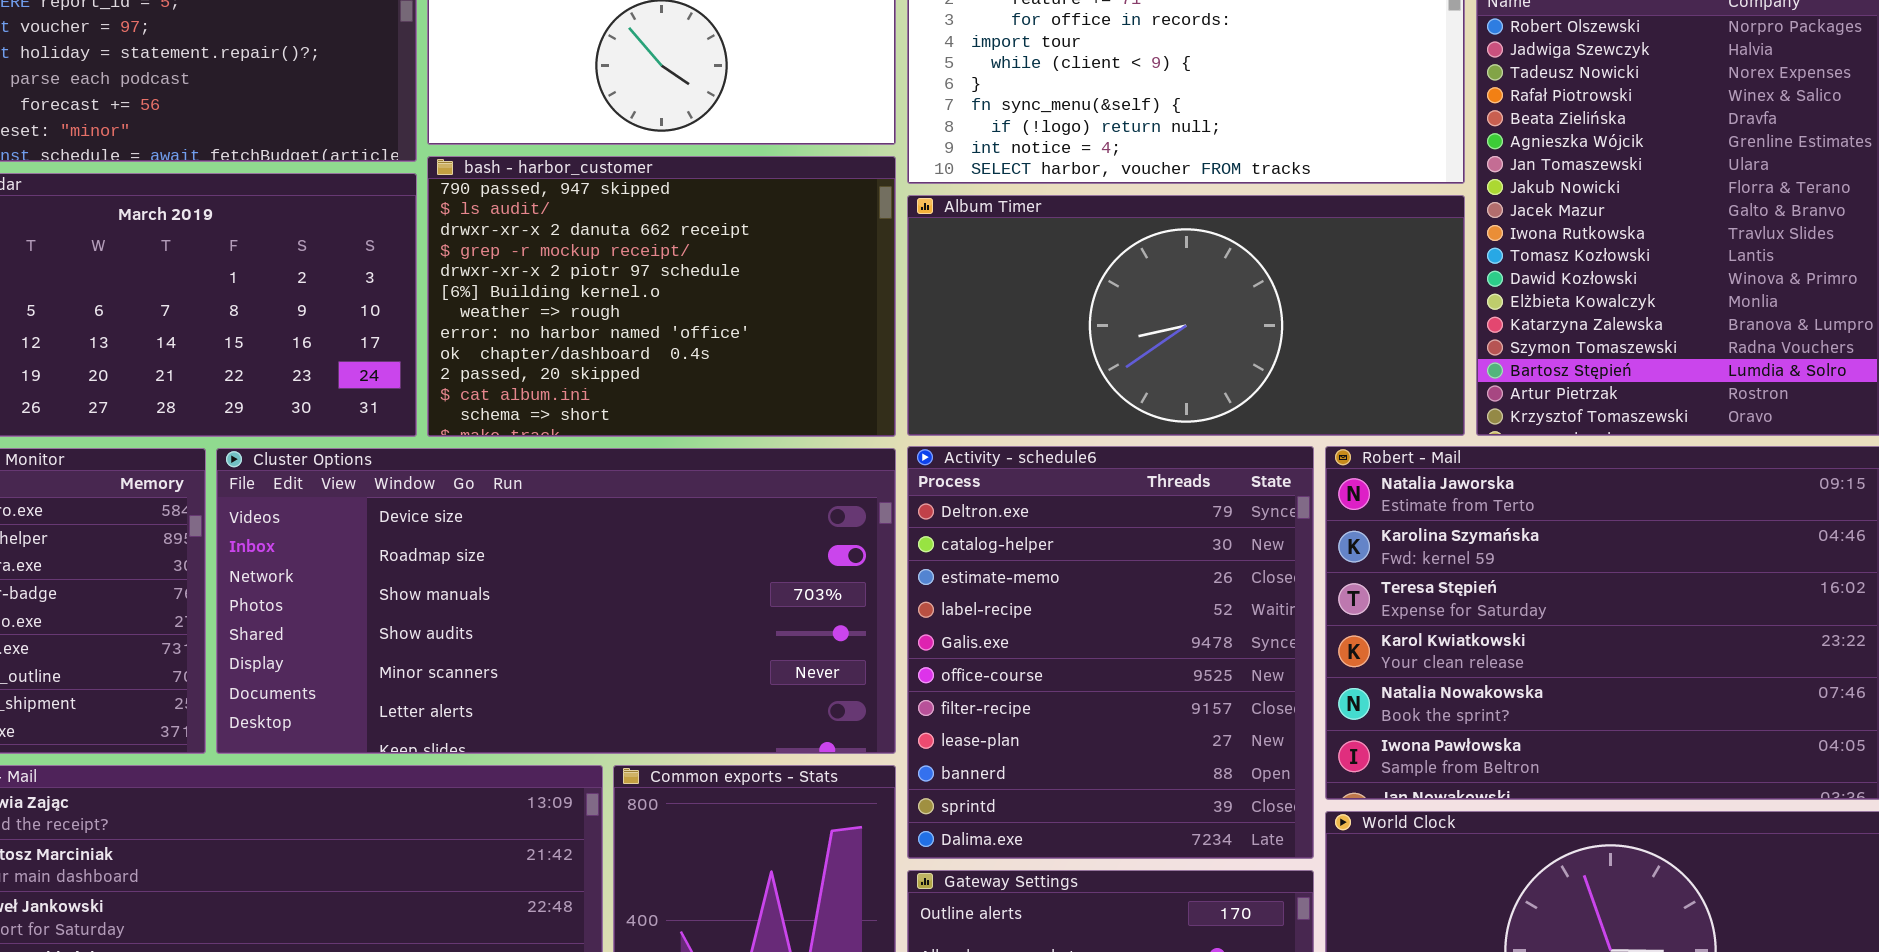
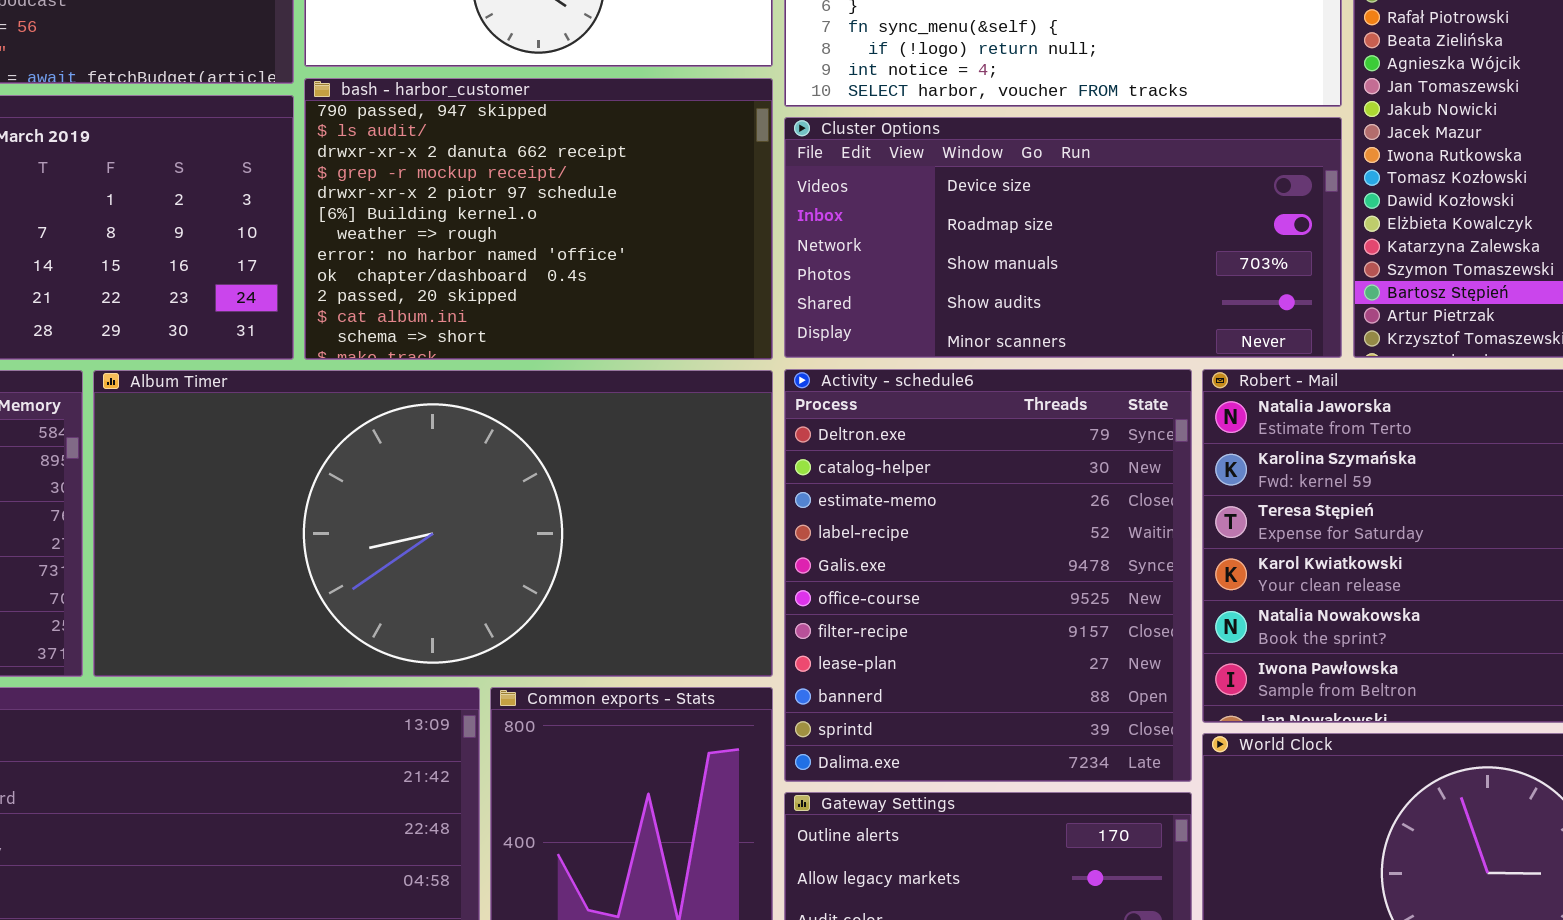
Album Timer: [907,195,1465,436] -> [93,370,773,677], moved, resized
Cluster Options: [216,448,896,754] -> [784,117,1342,358], moved, resized

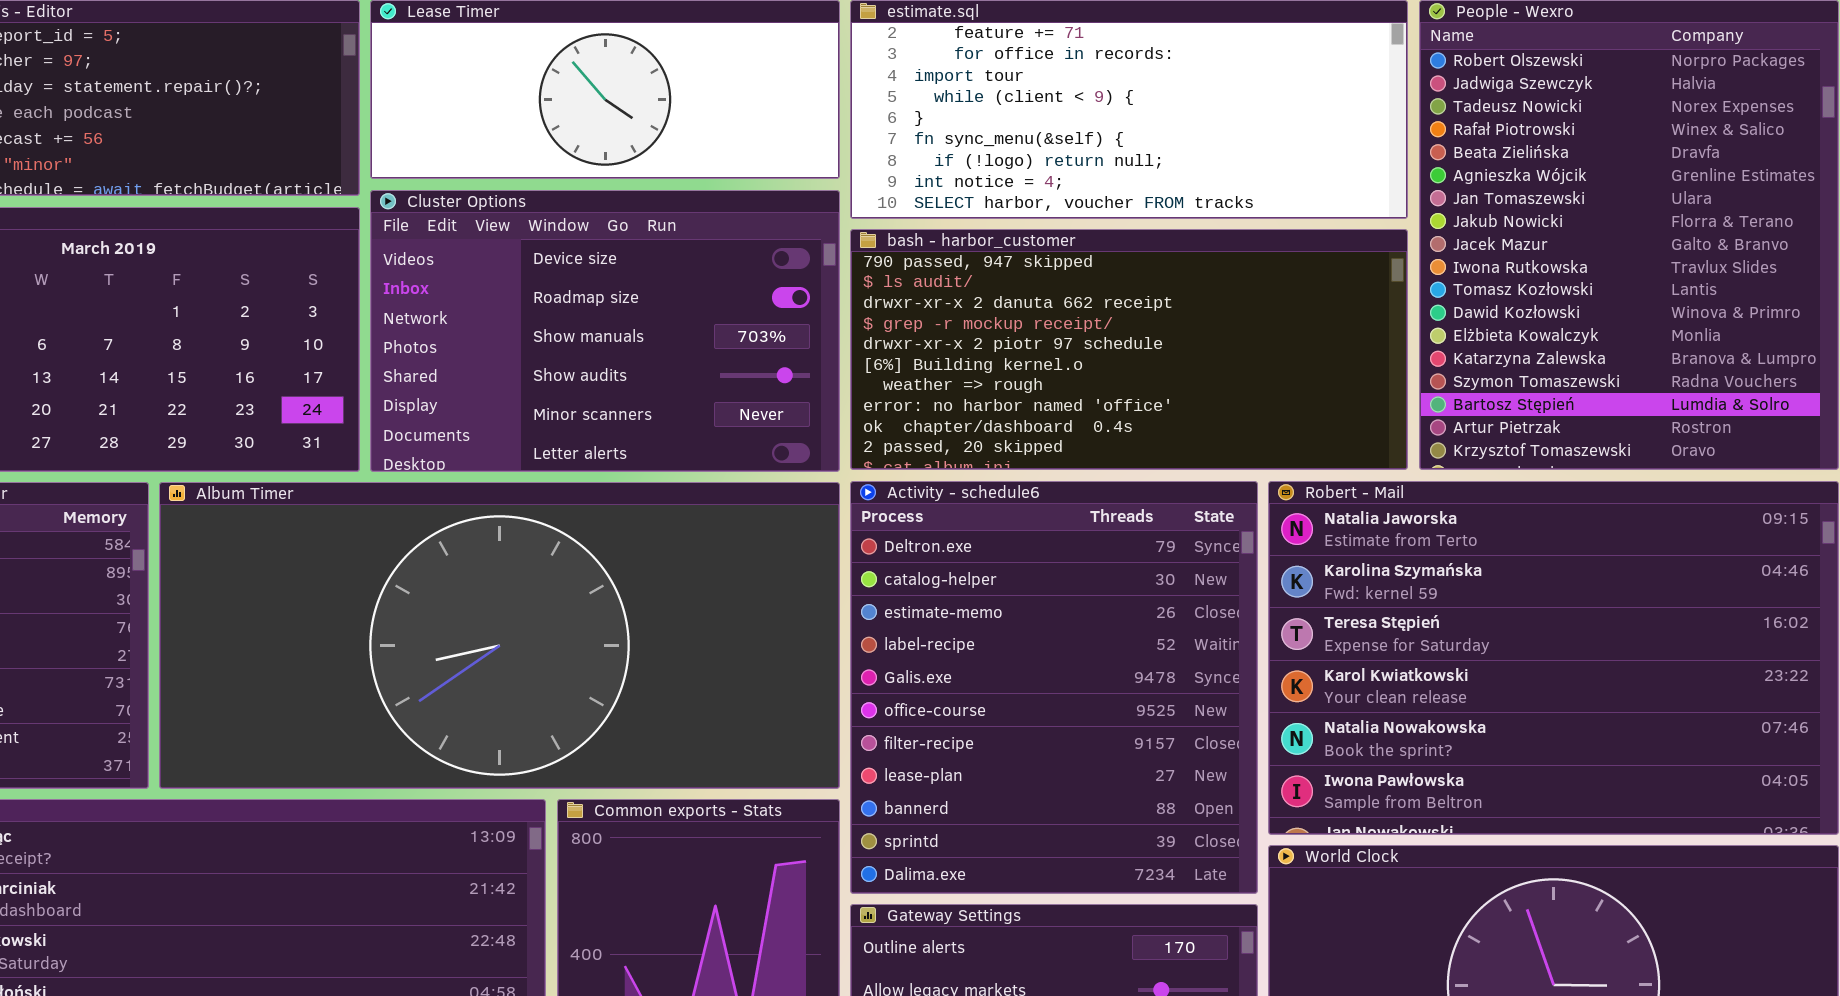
bash - harbor_customer: [304,78,773,360] -> [850,229,1408,470], moved, resized
Cluster Options: [784,117,1342,358] -> [370,190,840,472], moved, resized

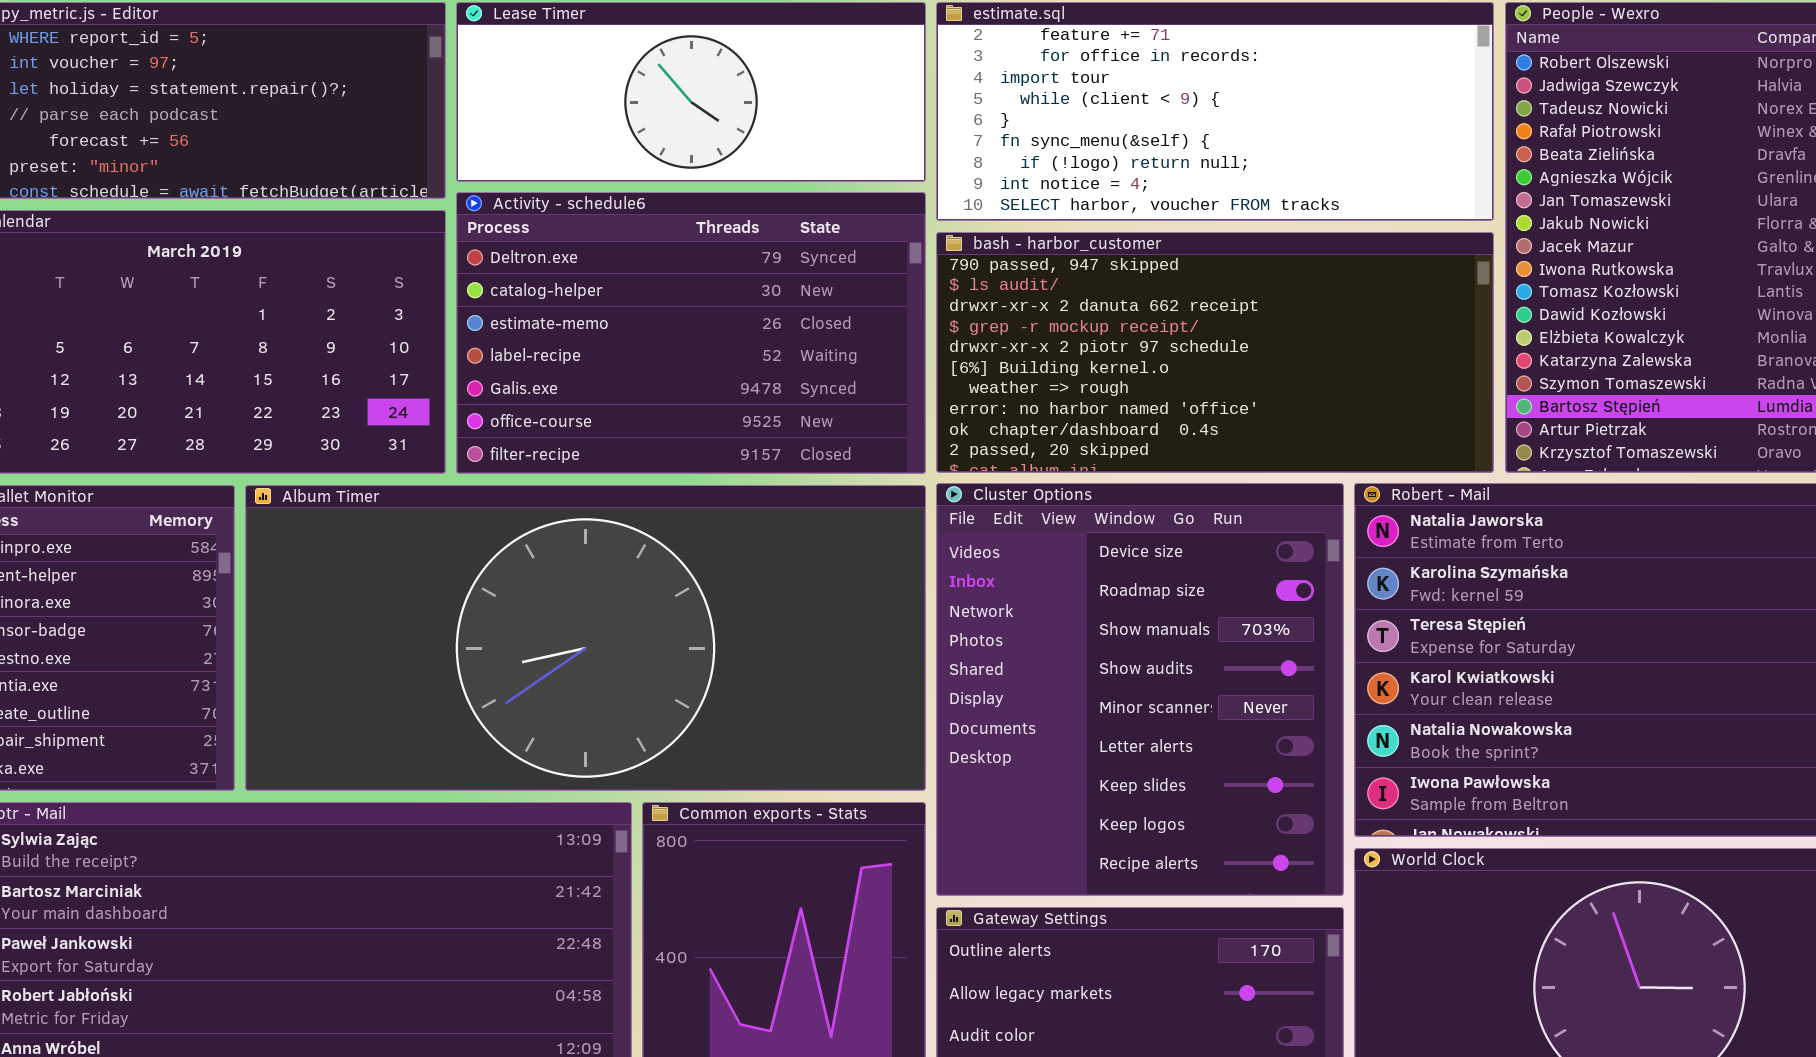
Cluster Options: [370,190,840,472] -> [936,483,1344,896], moved, resized
Activity - schedule6: [850,481,1258,894] -> [456,192,926,474], moved, resized

